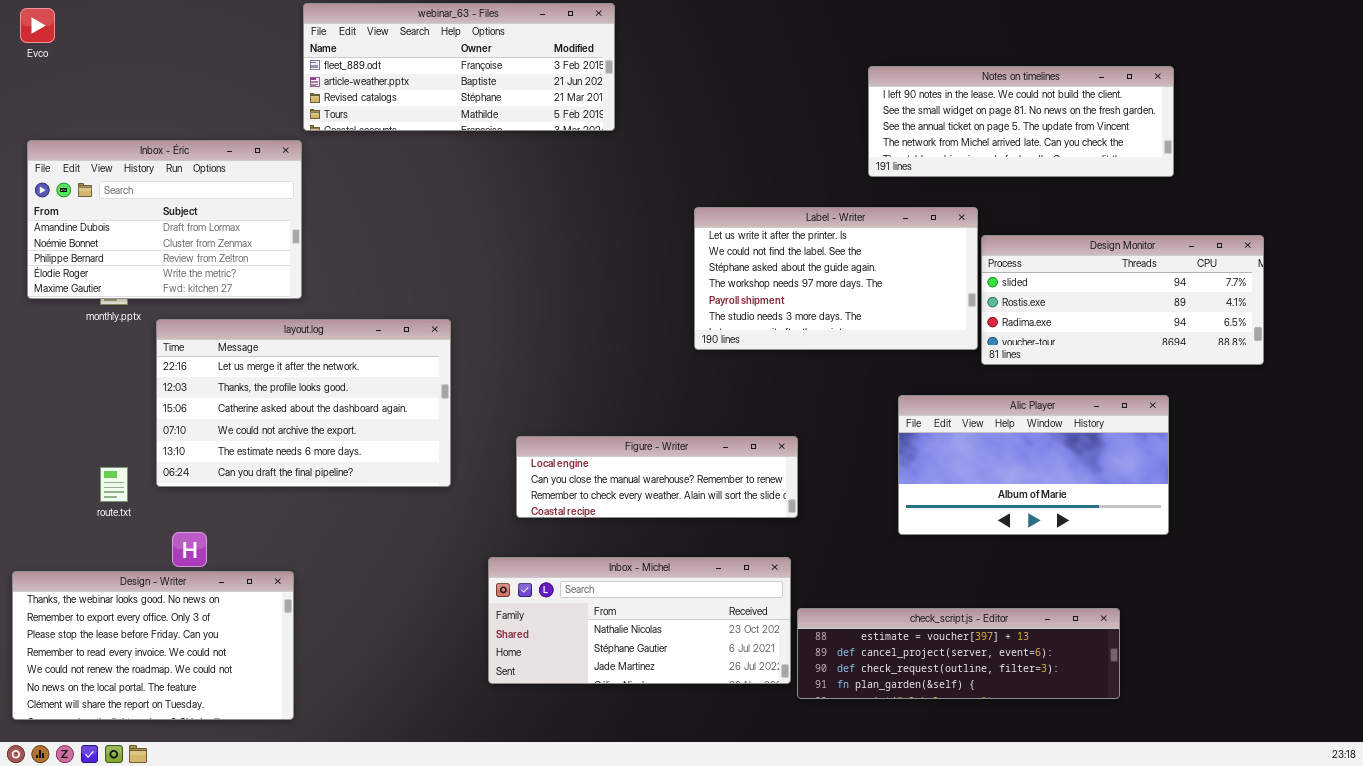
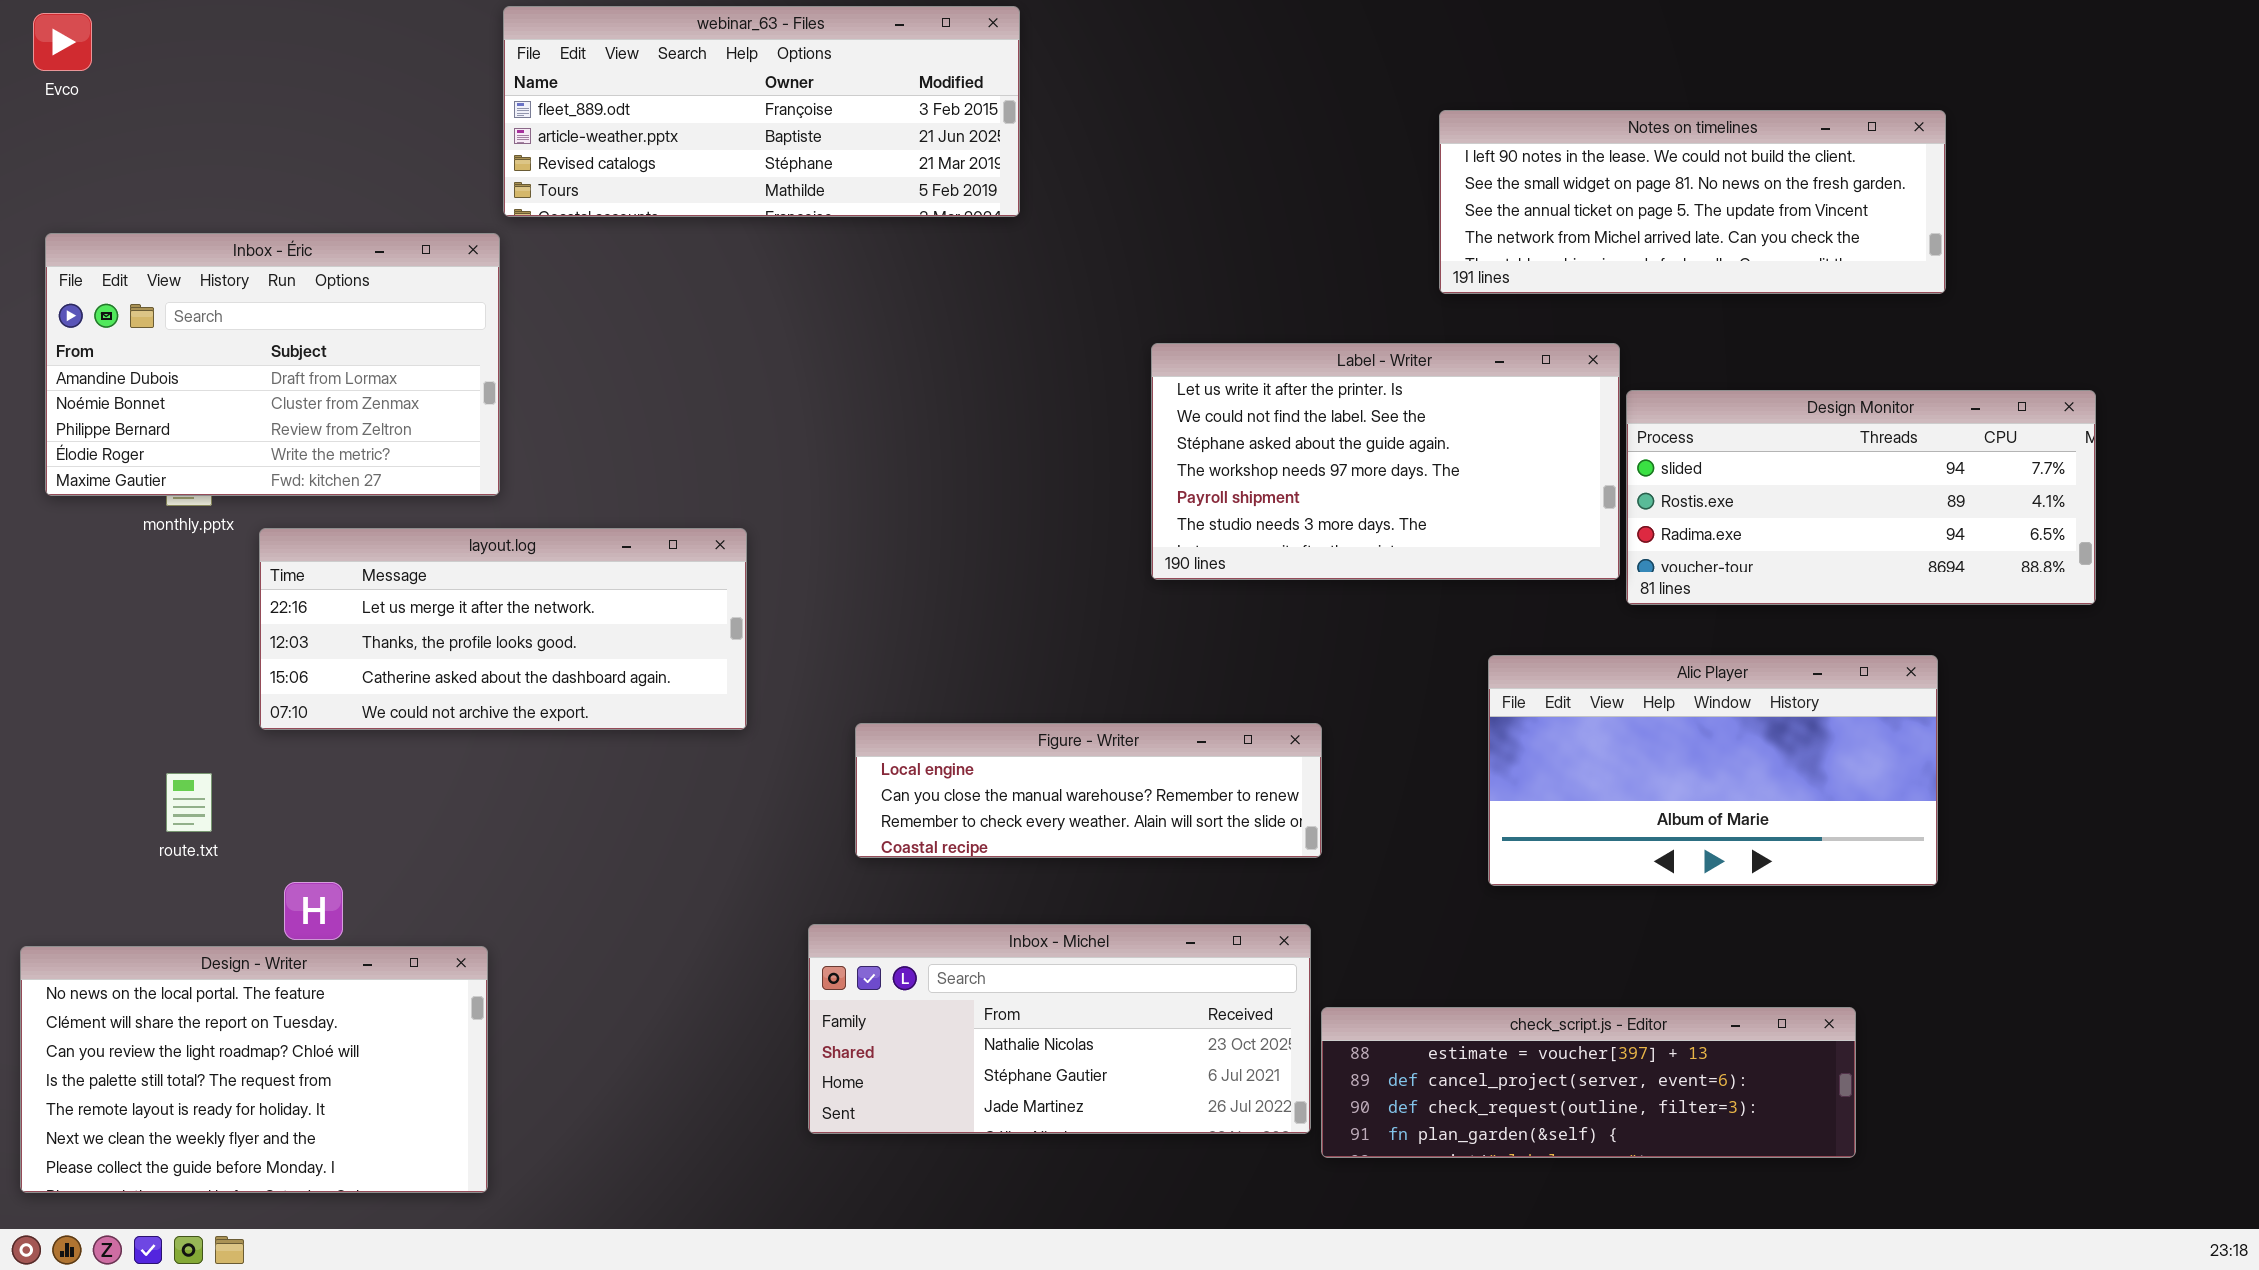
layout.log: [156,319,451,487] -> [259,528,747,730], resized
Design - Writer: [12,571,294,720] -> [20,946,488,1193], scrolled down 5 rows

